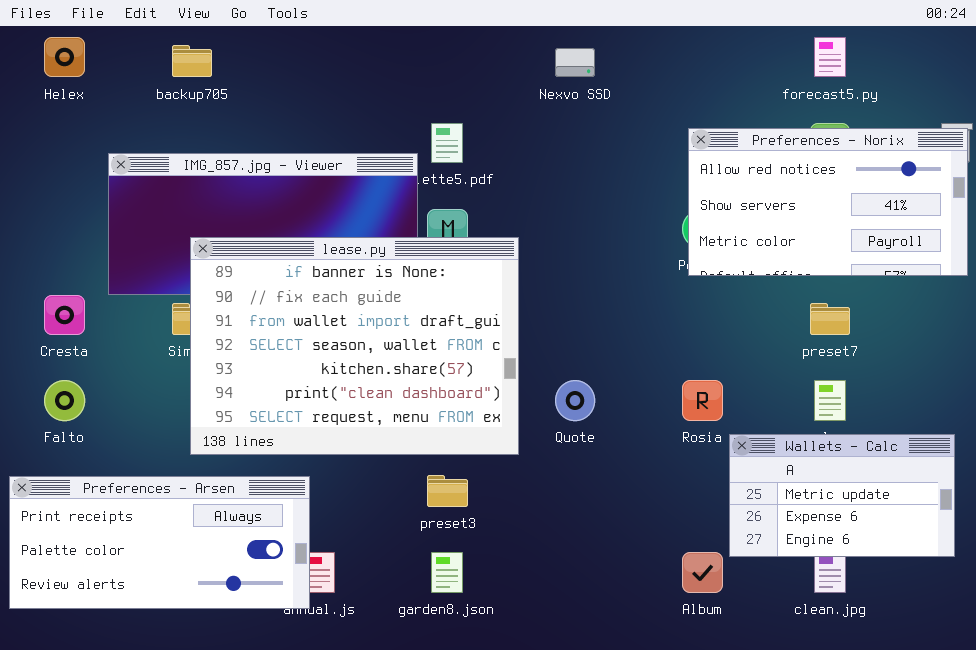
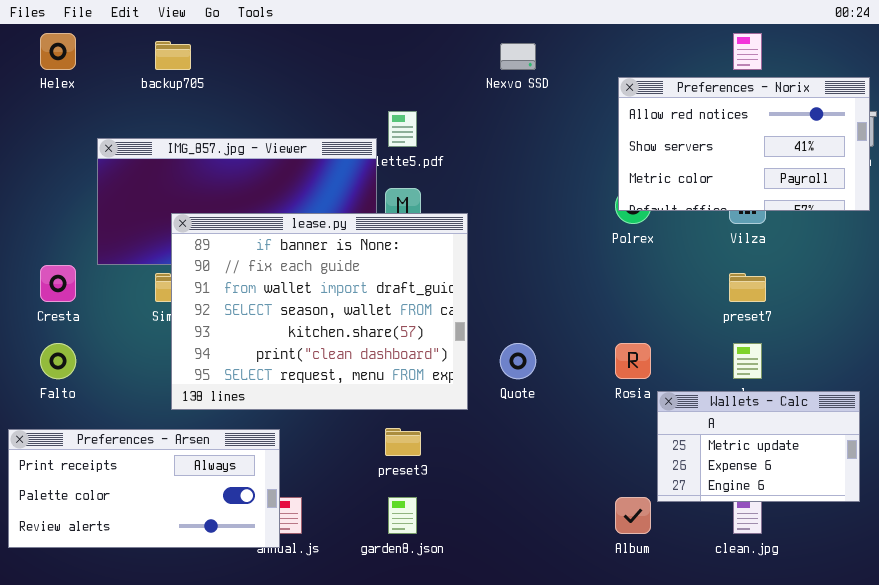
Preferences - Norix: [688,128,968,276] -> [618,77,870,211], moved

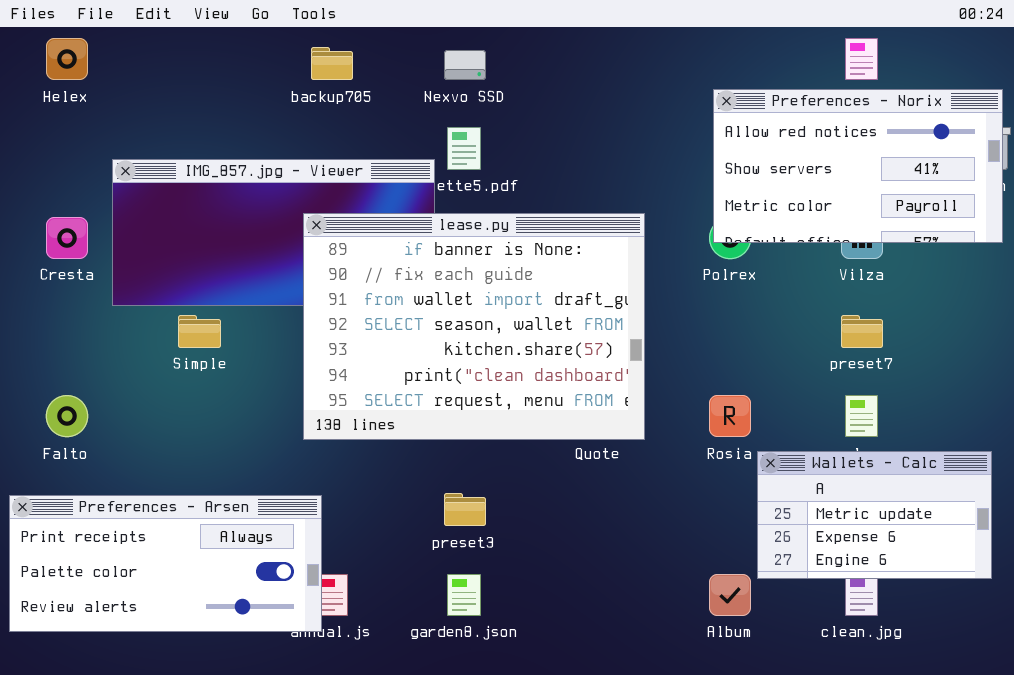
backup705: [155,41,191,70] -> [311,47,353,80], moved
Nexvo SSD: [500,43,536,70] -> [444,50,486,80], moved
lease.py: [171,213,468,410] -> [303,213,645,440], moved
Cresta: [40,265,76,302] -> [46,217,88,259], moved

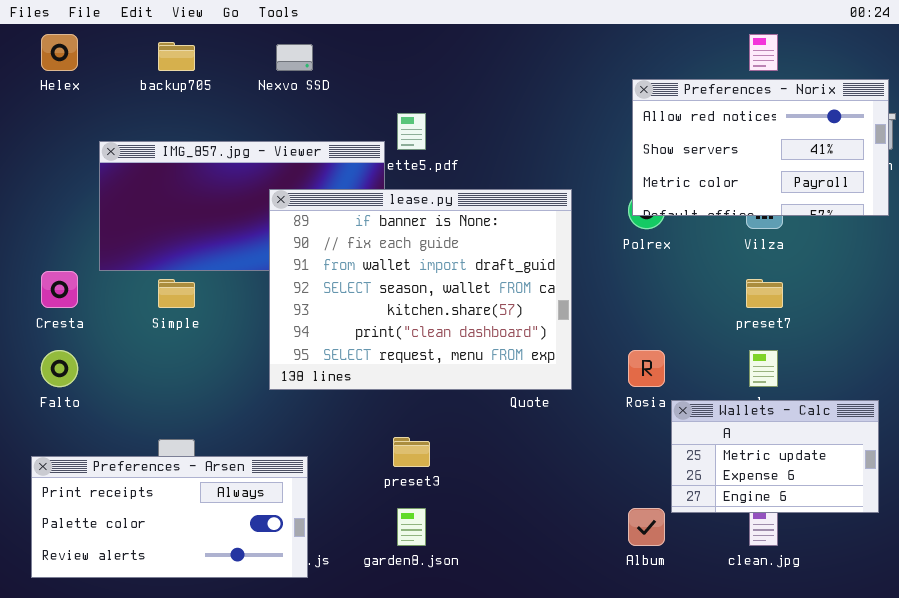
backup705: [311,47,353,80] -> [158,42,195,71], moved
Nexvo SSD: [444,50,486,80] -> [276,44,313,71], moved
Cresta: [46,217,88,259] -> [41,271,78,308], moved
Preferences - Arsen: [9,495,322,632] -> [31,456,308,578], moved

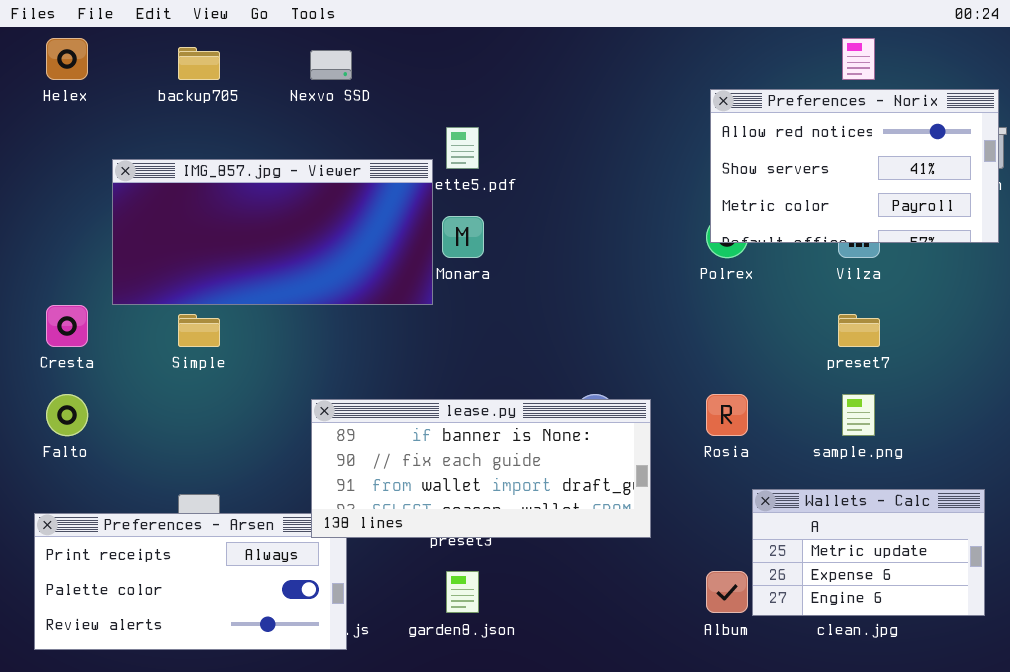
lease.py: [269,189,572,390] -> [311,399,651,538], moved, resized
Wallets - Calc: [671,400,879,513] -> [752,489,985,616], moved

